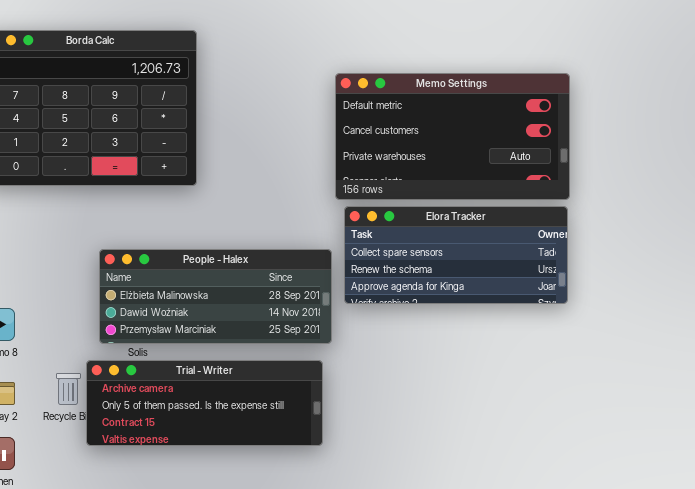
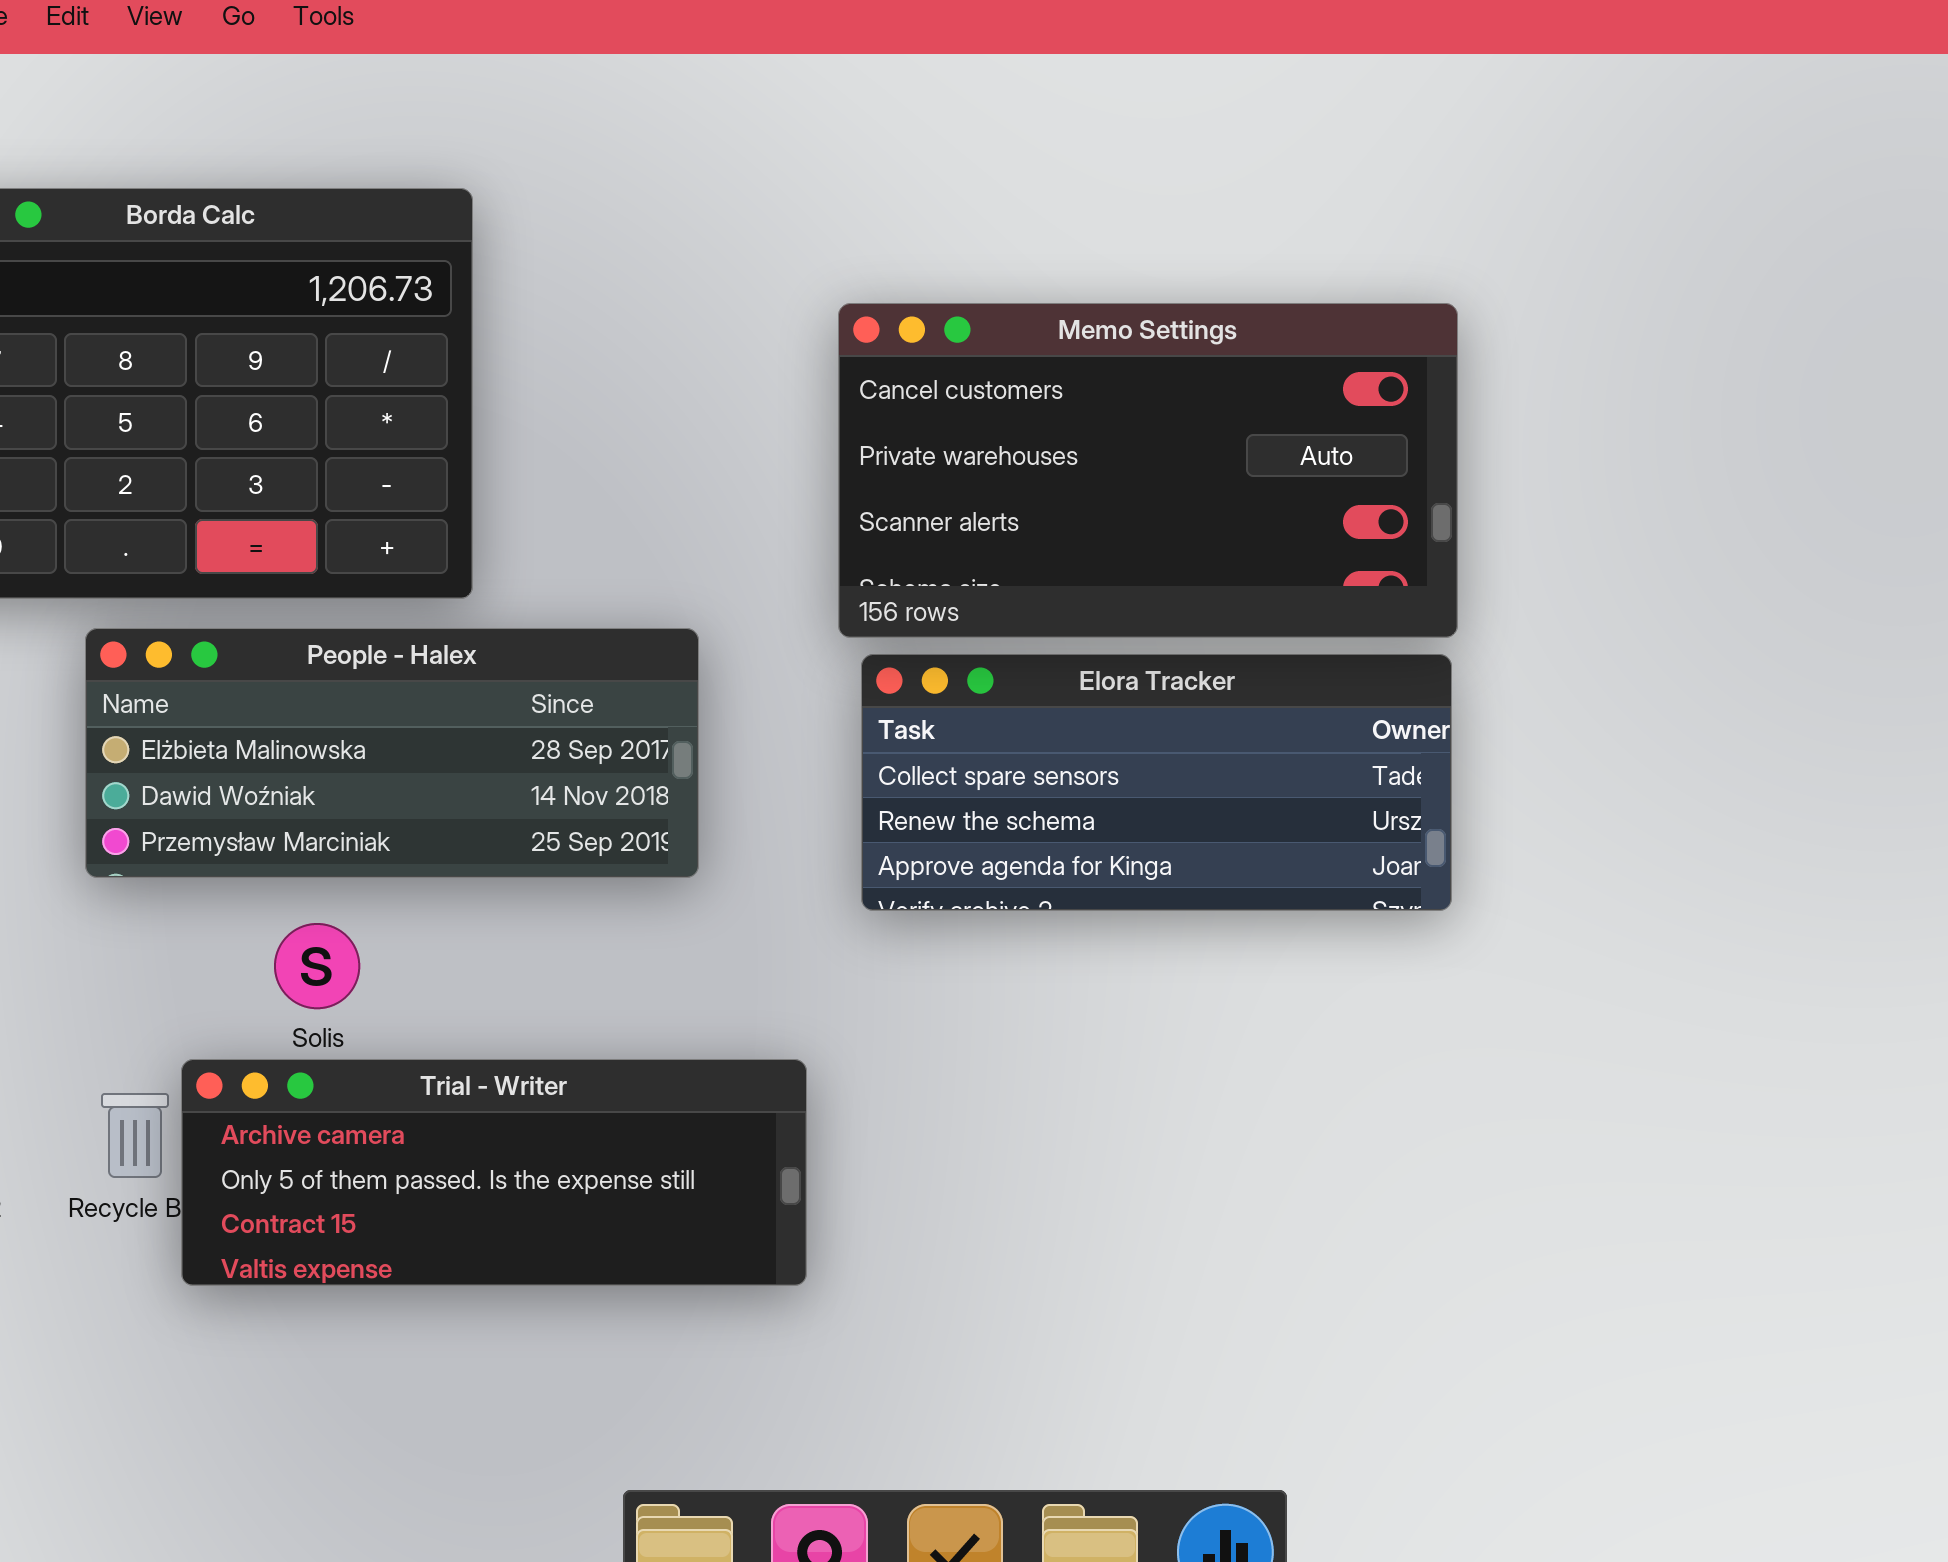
Memo Settings: [335,73,570,200] -> [838,303,1458,638], scrolled down 1 row
People - Halex: [99,249,332,344] -> [85,628,699,878], moved

